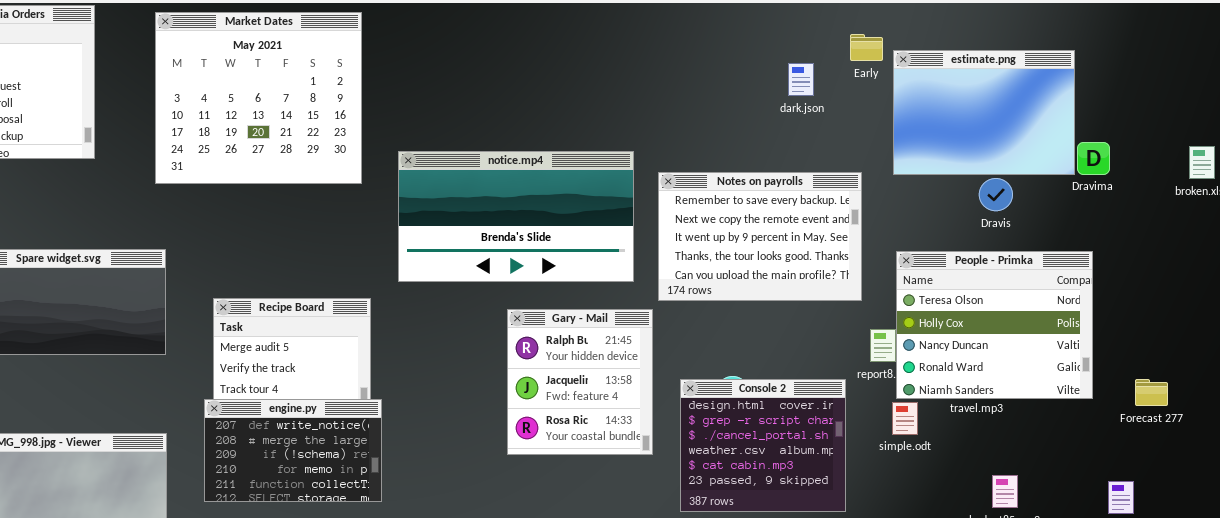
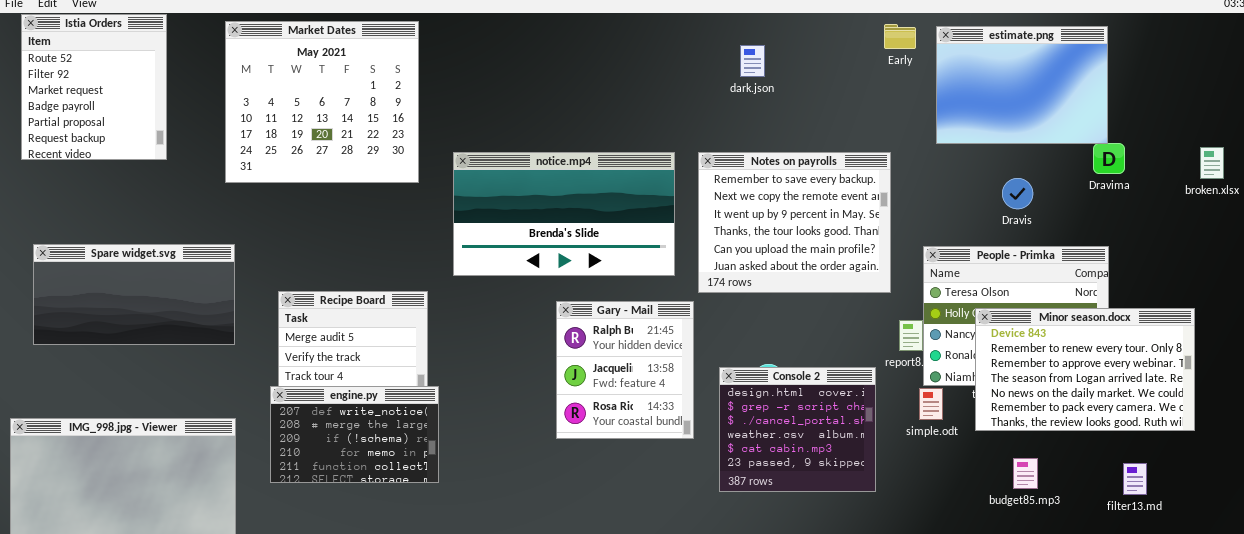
Early: [850,34,883,61] -> [884,24,916,49], moved
estimate.png: [893,50,1075,175] -> [936,26,1108,144], moved
dark.json: [788,63,814,96] -> [740,45,765,77], moved
Notes on payrolls: [658,172,862,301] -> [698,152,891,293], resized
Minor season.docx: none -> [975,308,1195,431], opened

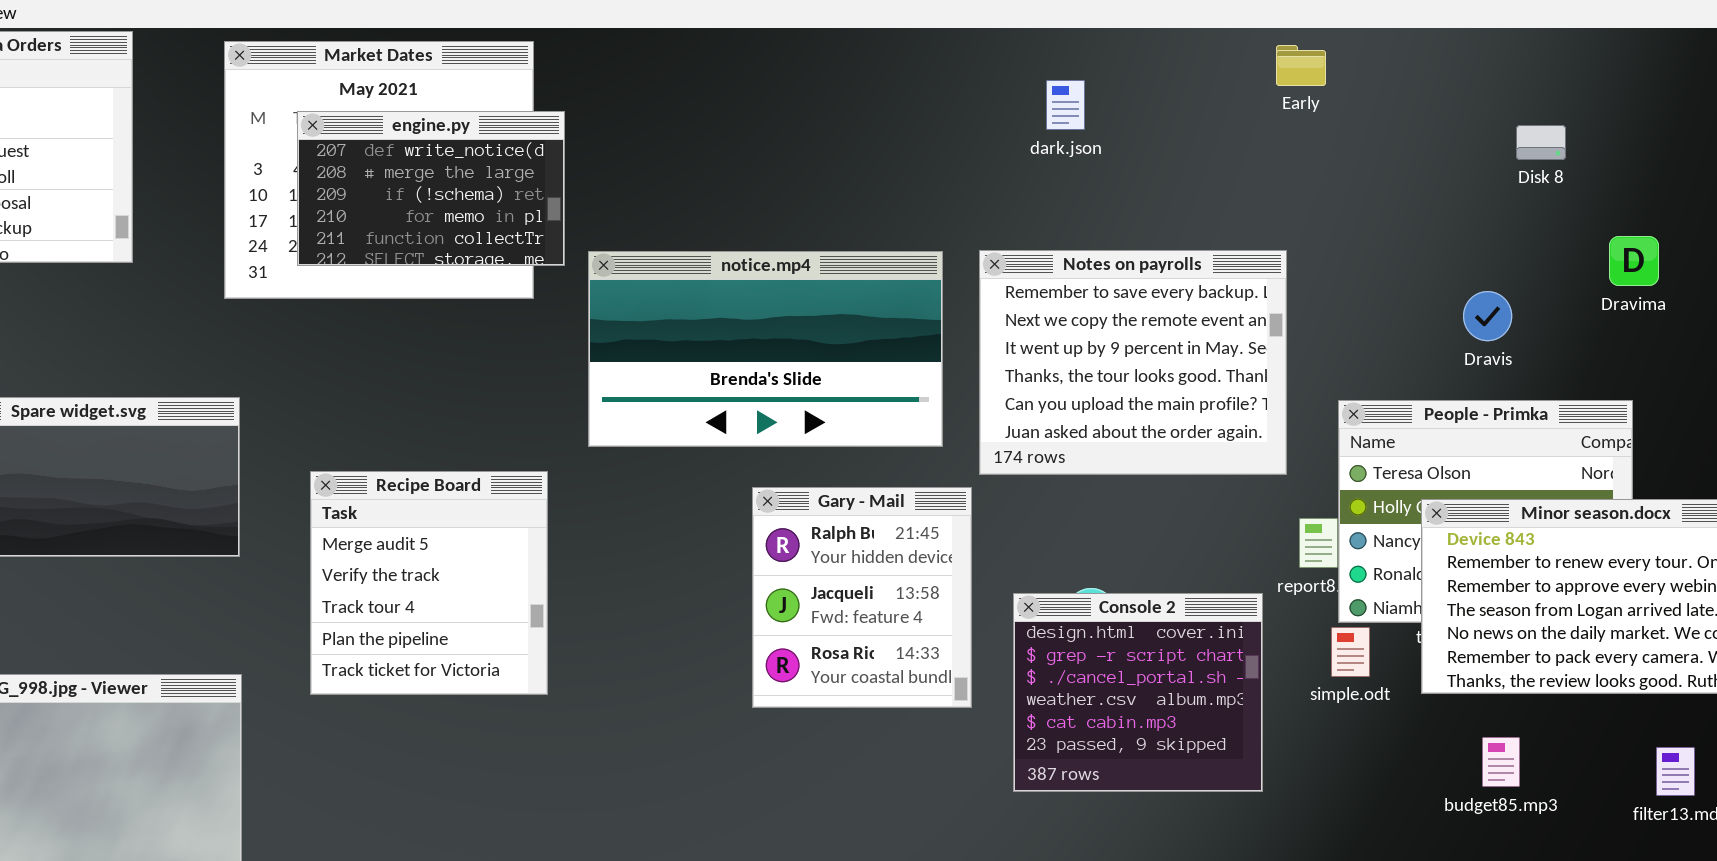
estimate.png: [936,26,1108,144] -> none, closed
engine.py: [270,386,439,483] -> [297,111,565,266], moved

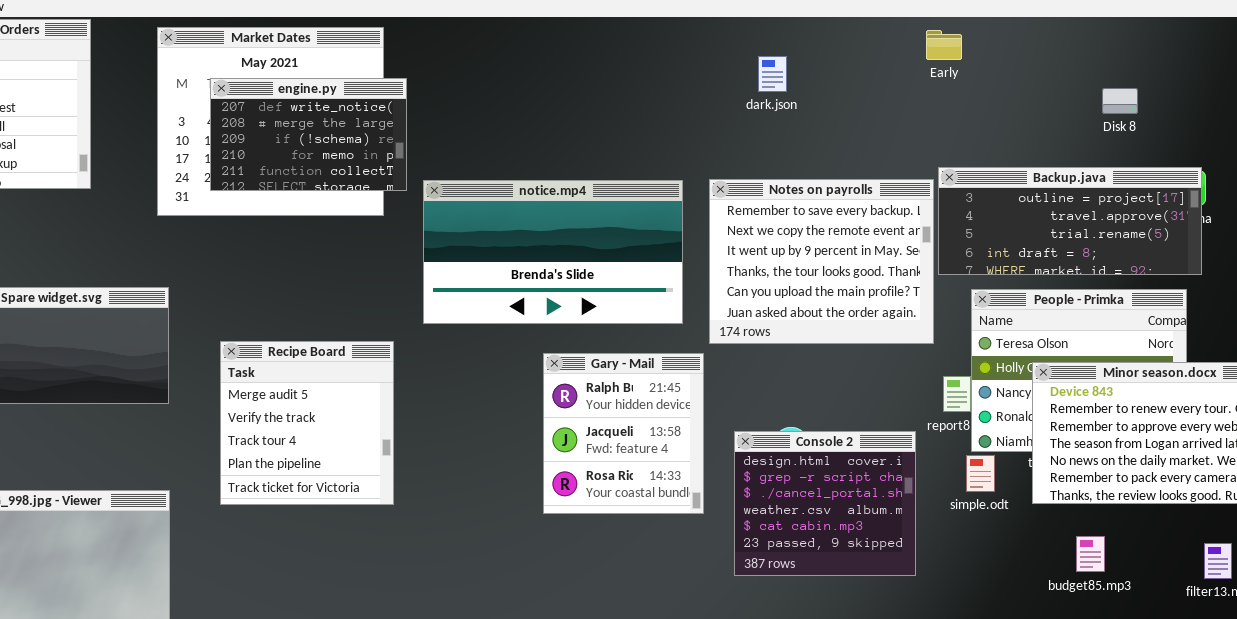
Backup.java: none -> [938,167,1202,275], opened

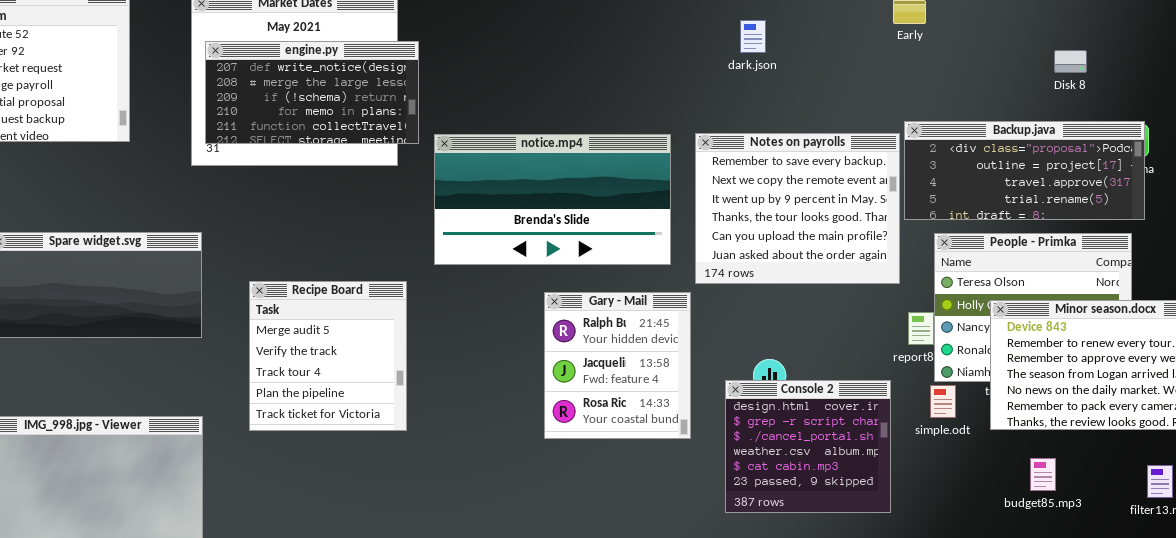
engine.py: [210,78,407,191] -> [205,41,419,144], resized
Backup.java: [938,167,1202,275] -> [904,121,1145,220], scrolled up 1 row
Console 2: [734,431,916,576] -> [725,380,891,513], moved

